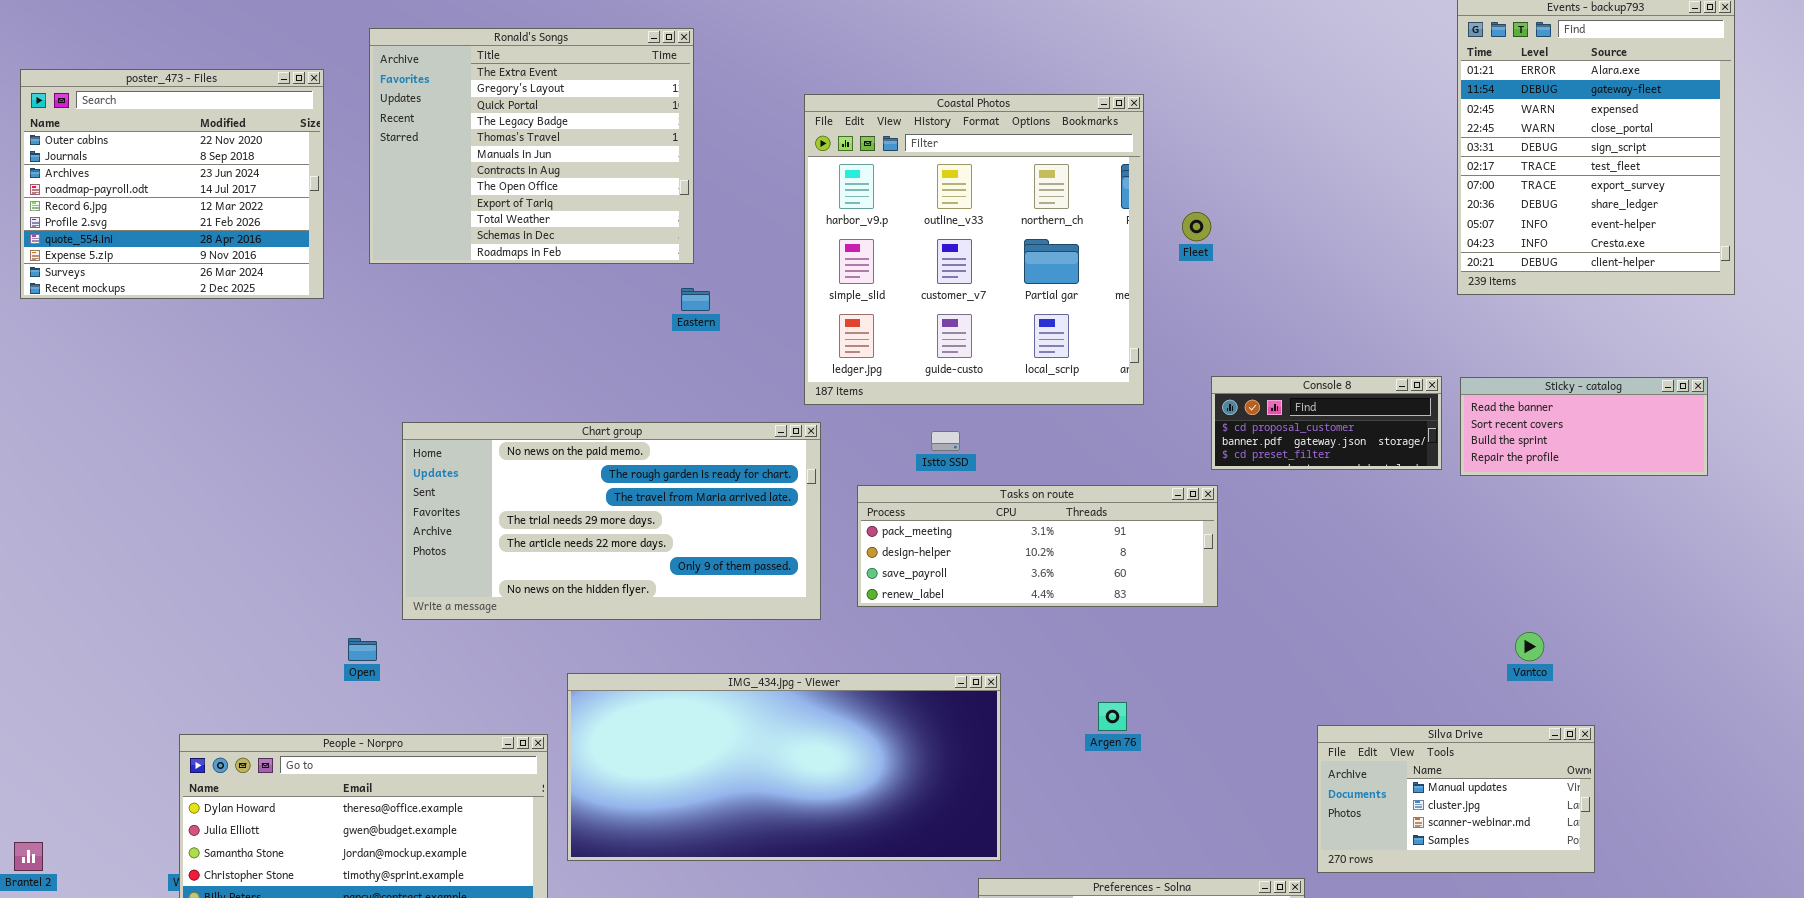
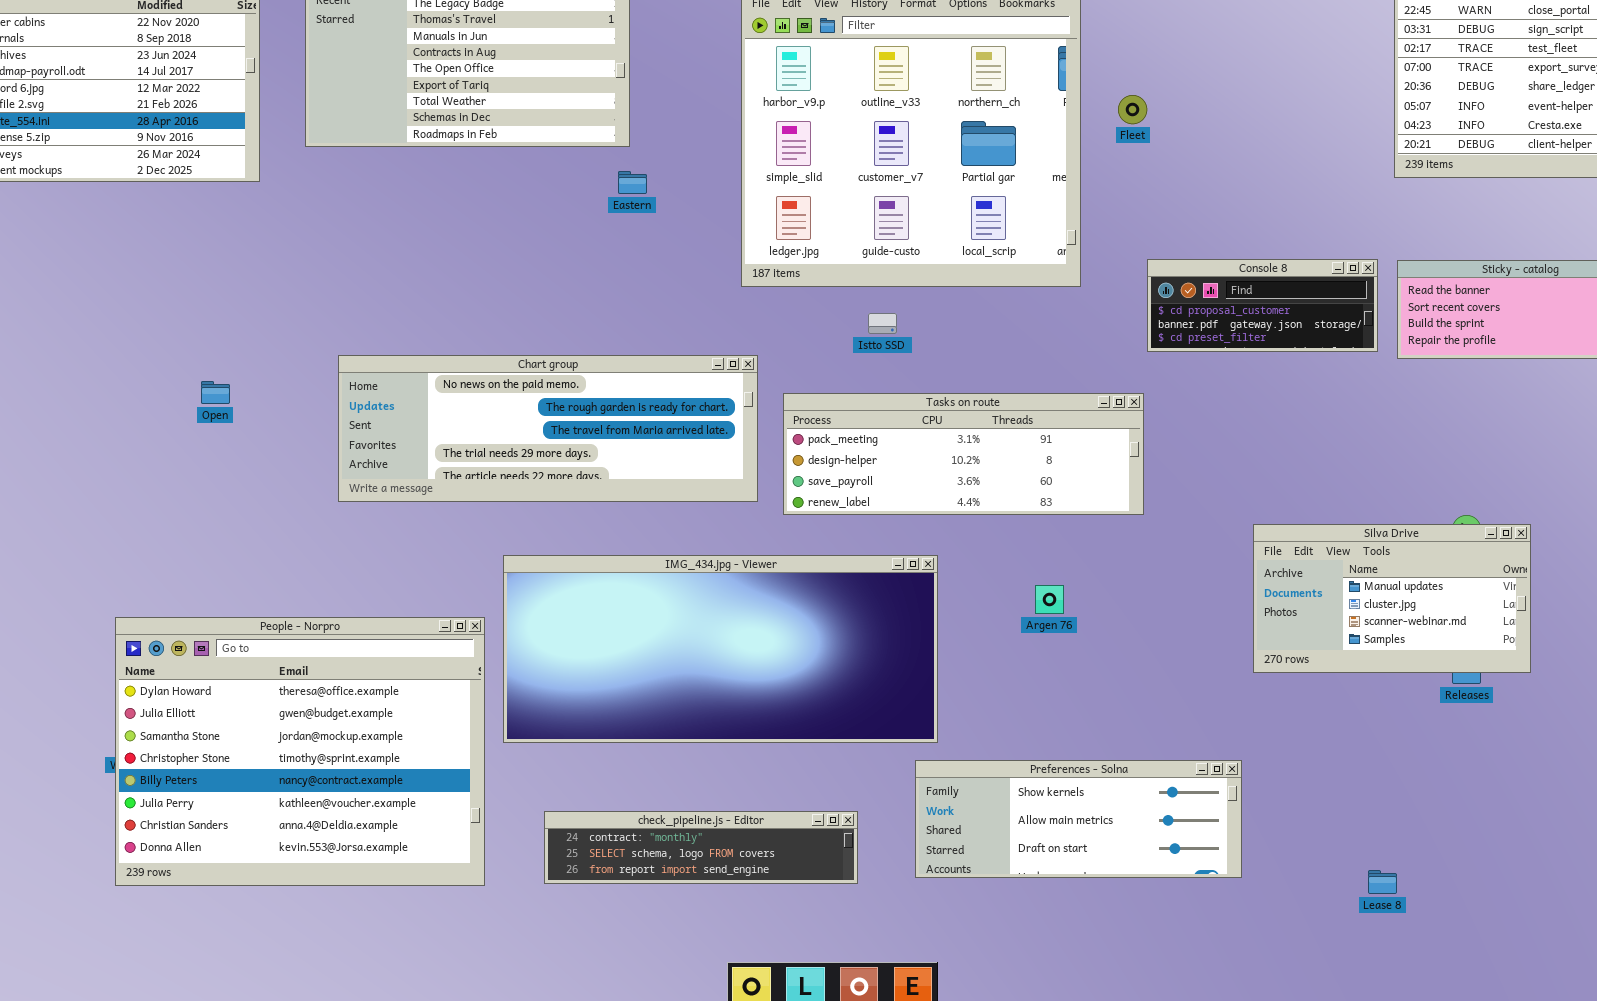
Chart group: [402,422,821,620] -> [338,355,758,502], resized
Tasks on route: [857,485,1218,607] -> [783,393,1144,515], moved
Open: [348,638,377,661] -> [201,381,230,404], moved
Silva Drive: [1317,725,1595,873] -> [1253,524,1531,673], moved

